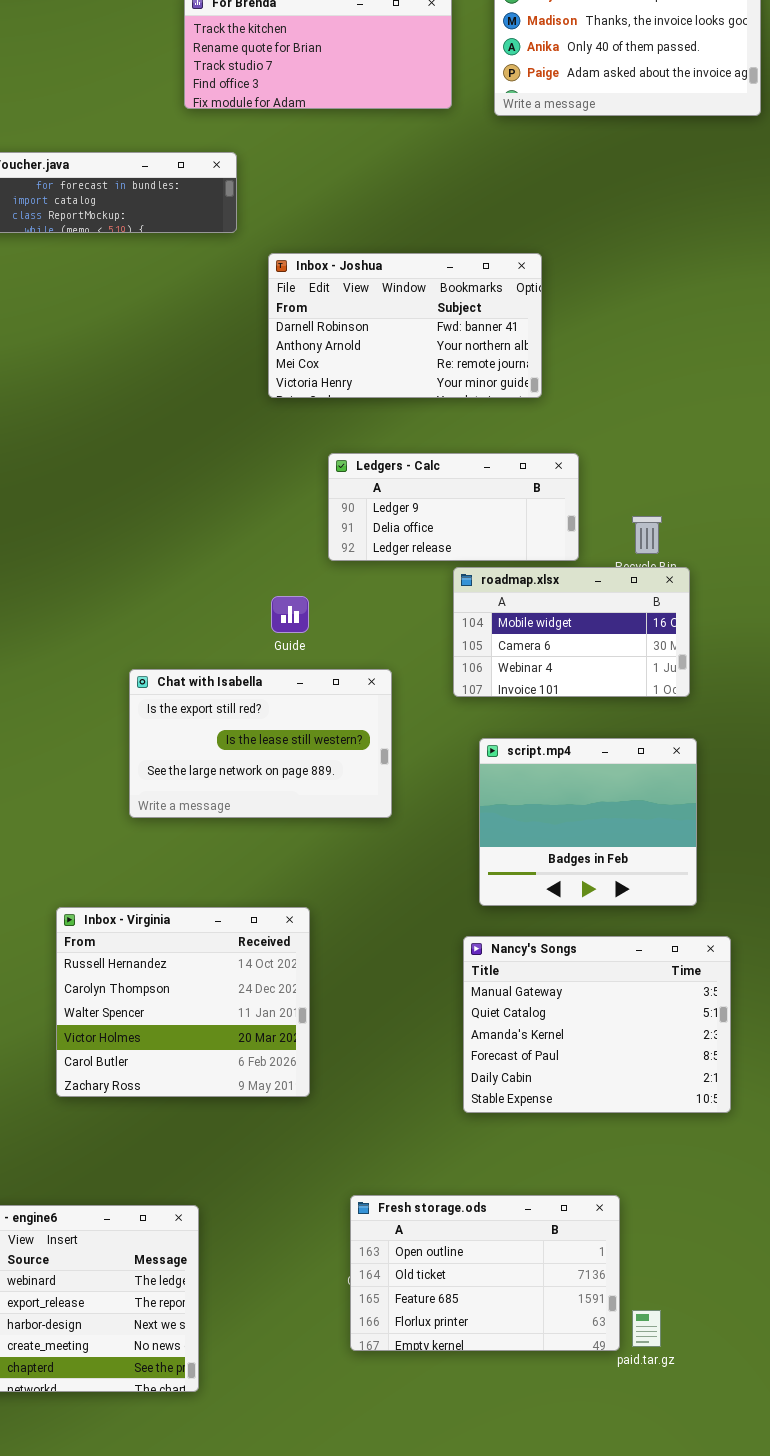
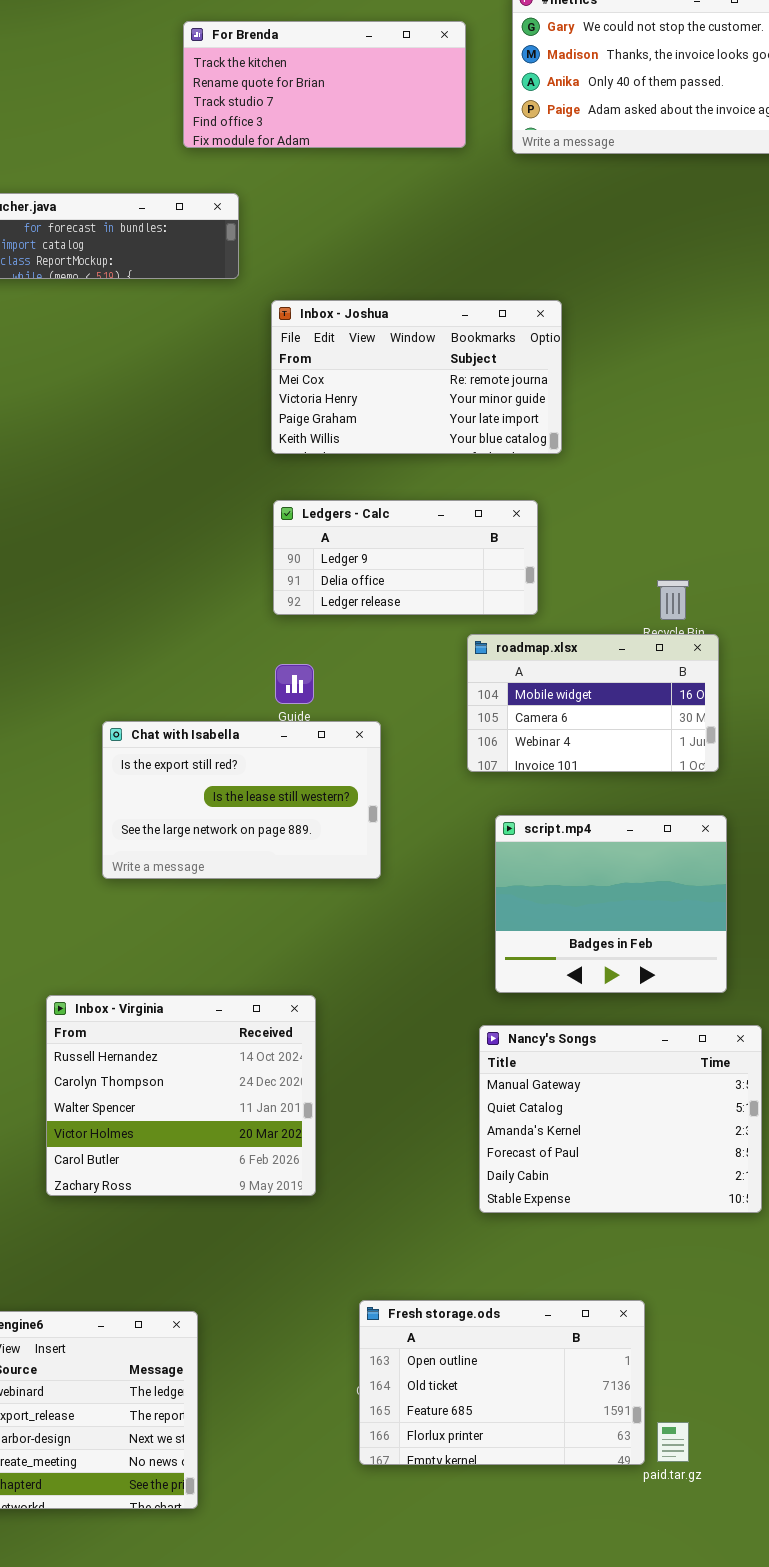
Inbox - Joshua: [268,253,542,398] -> [271,300,562,454], scrolled down 2 rows
Ledgers - Calc: [328,453,579,561] -> [273,500,538,615], moved
Chat with Isabella: [129,669,392,818] -> [102,721,381,879], moved

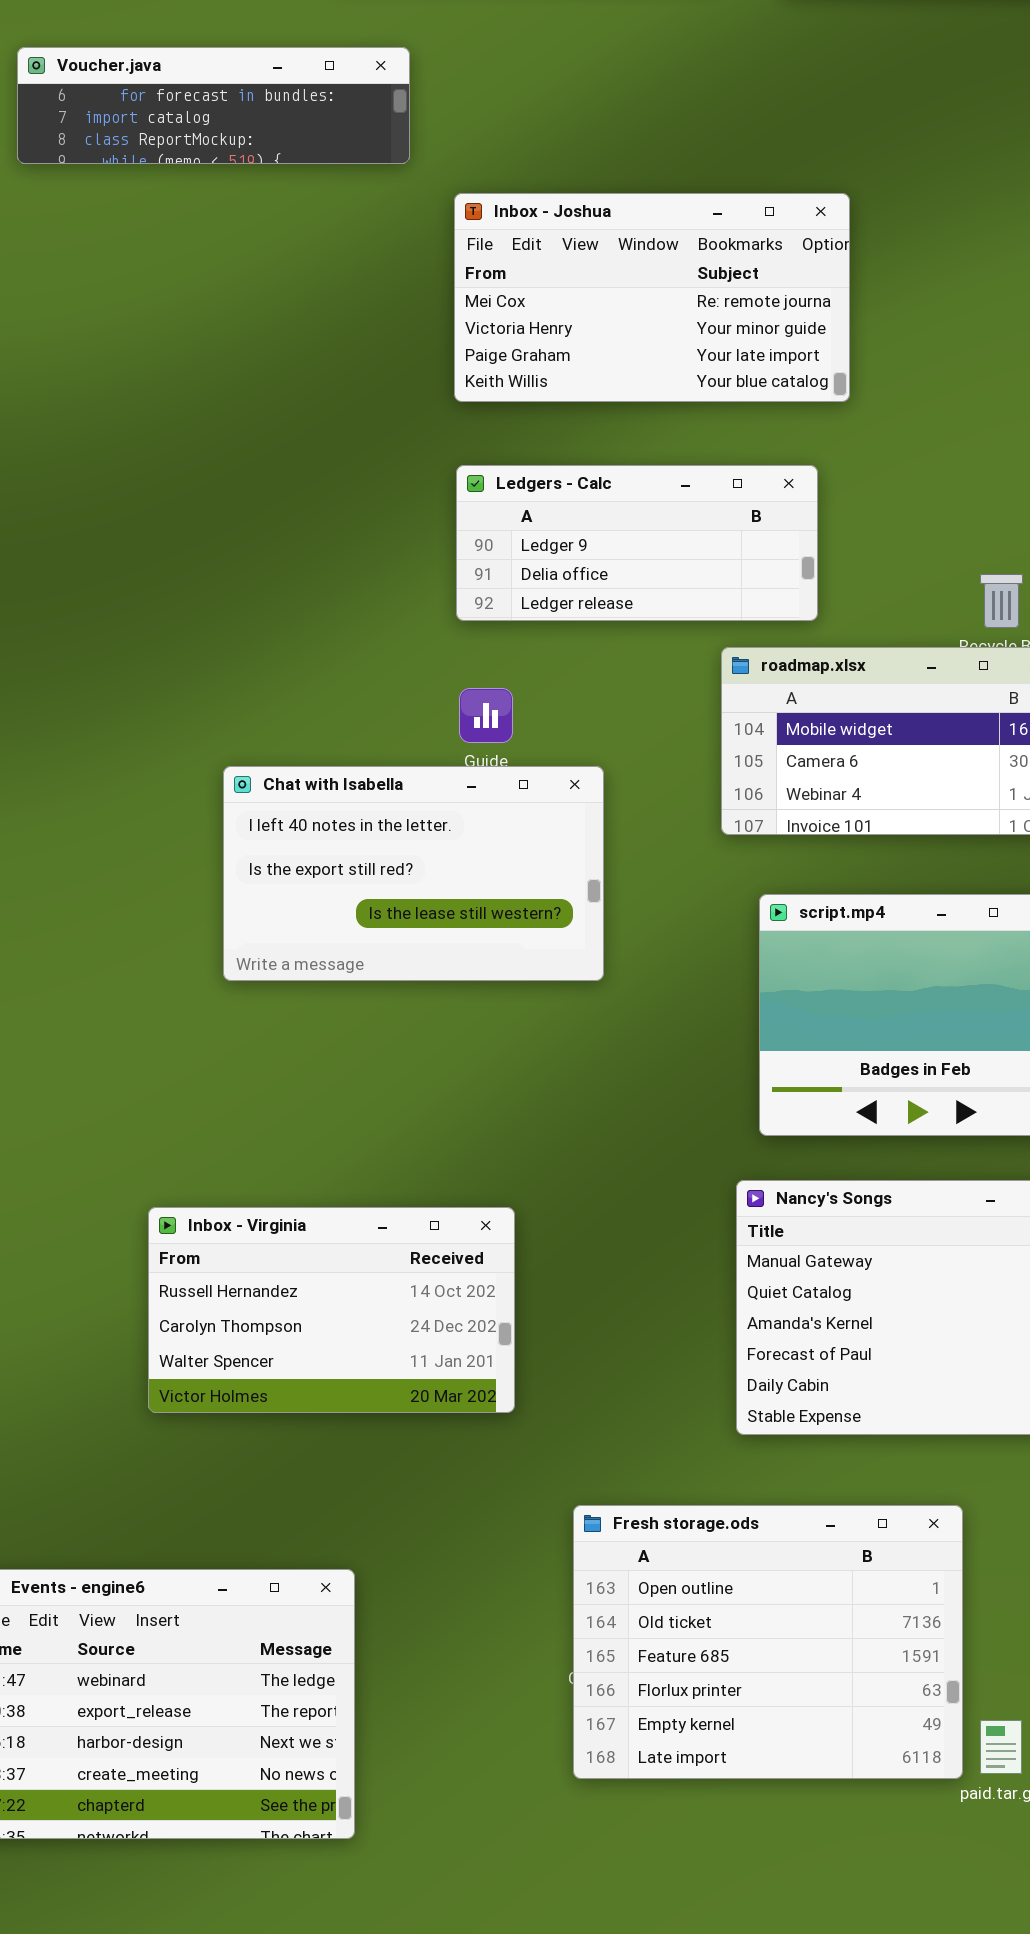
Chat with Isabella: [102,721,381,879] -> [223,766,604,981], scrolled up 1 row
Inbox - Virginia: [46,995,316,1196] -> [148,1207,515,1413], resized
Fresh storage.ods: [359,1300,645,1465] -> [573,1505,963,1779], resized

